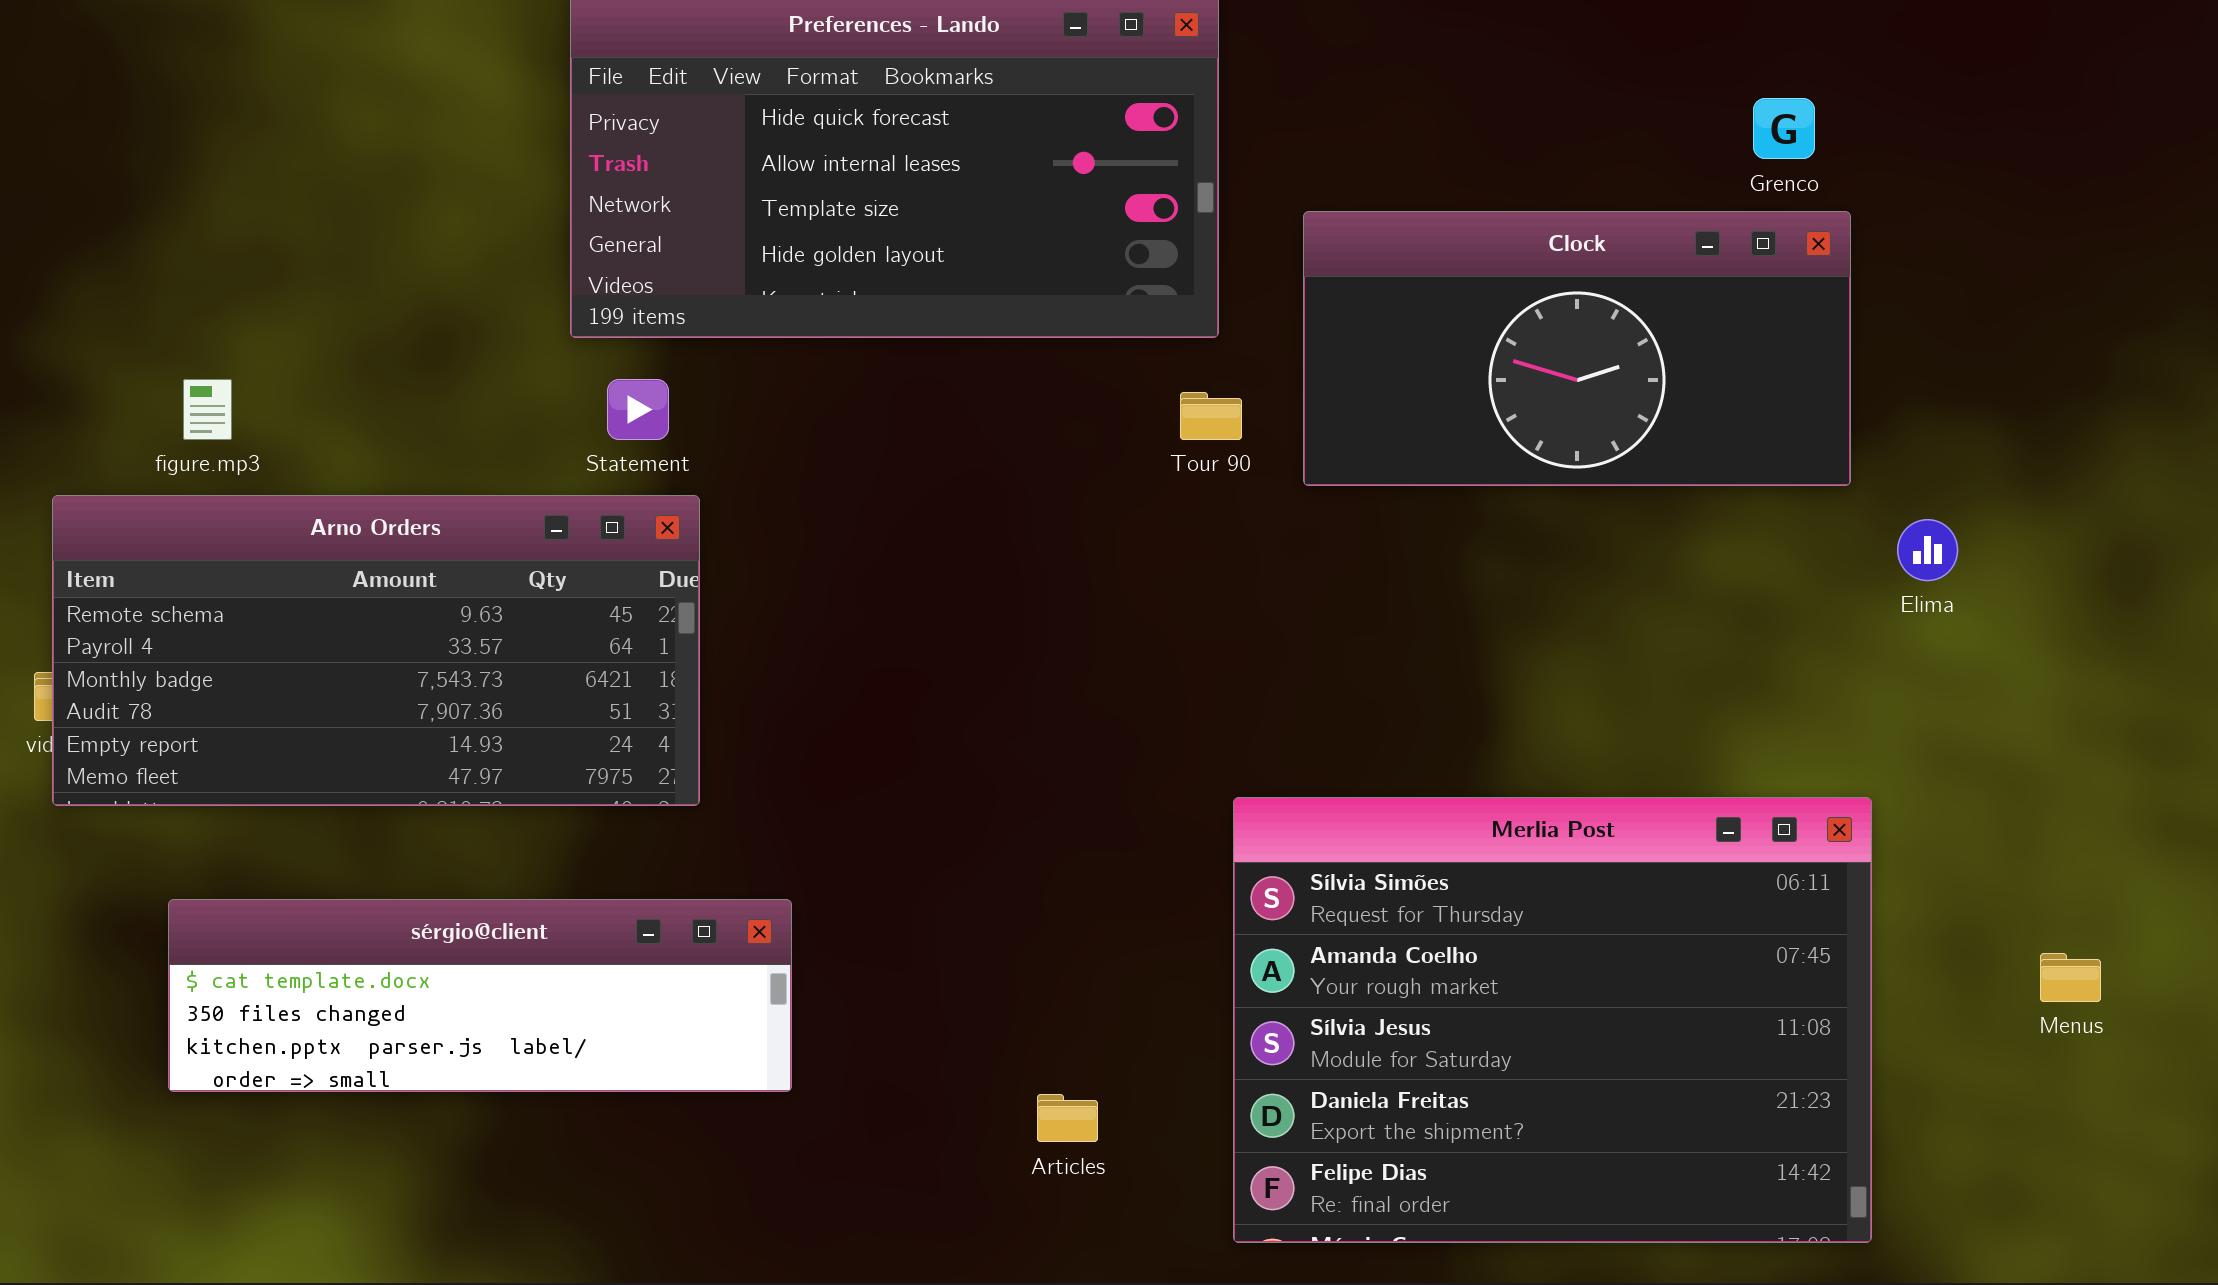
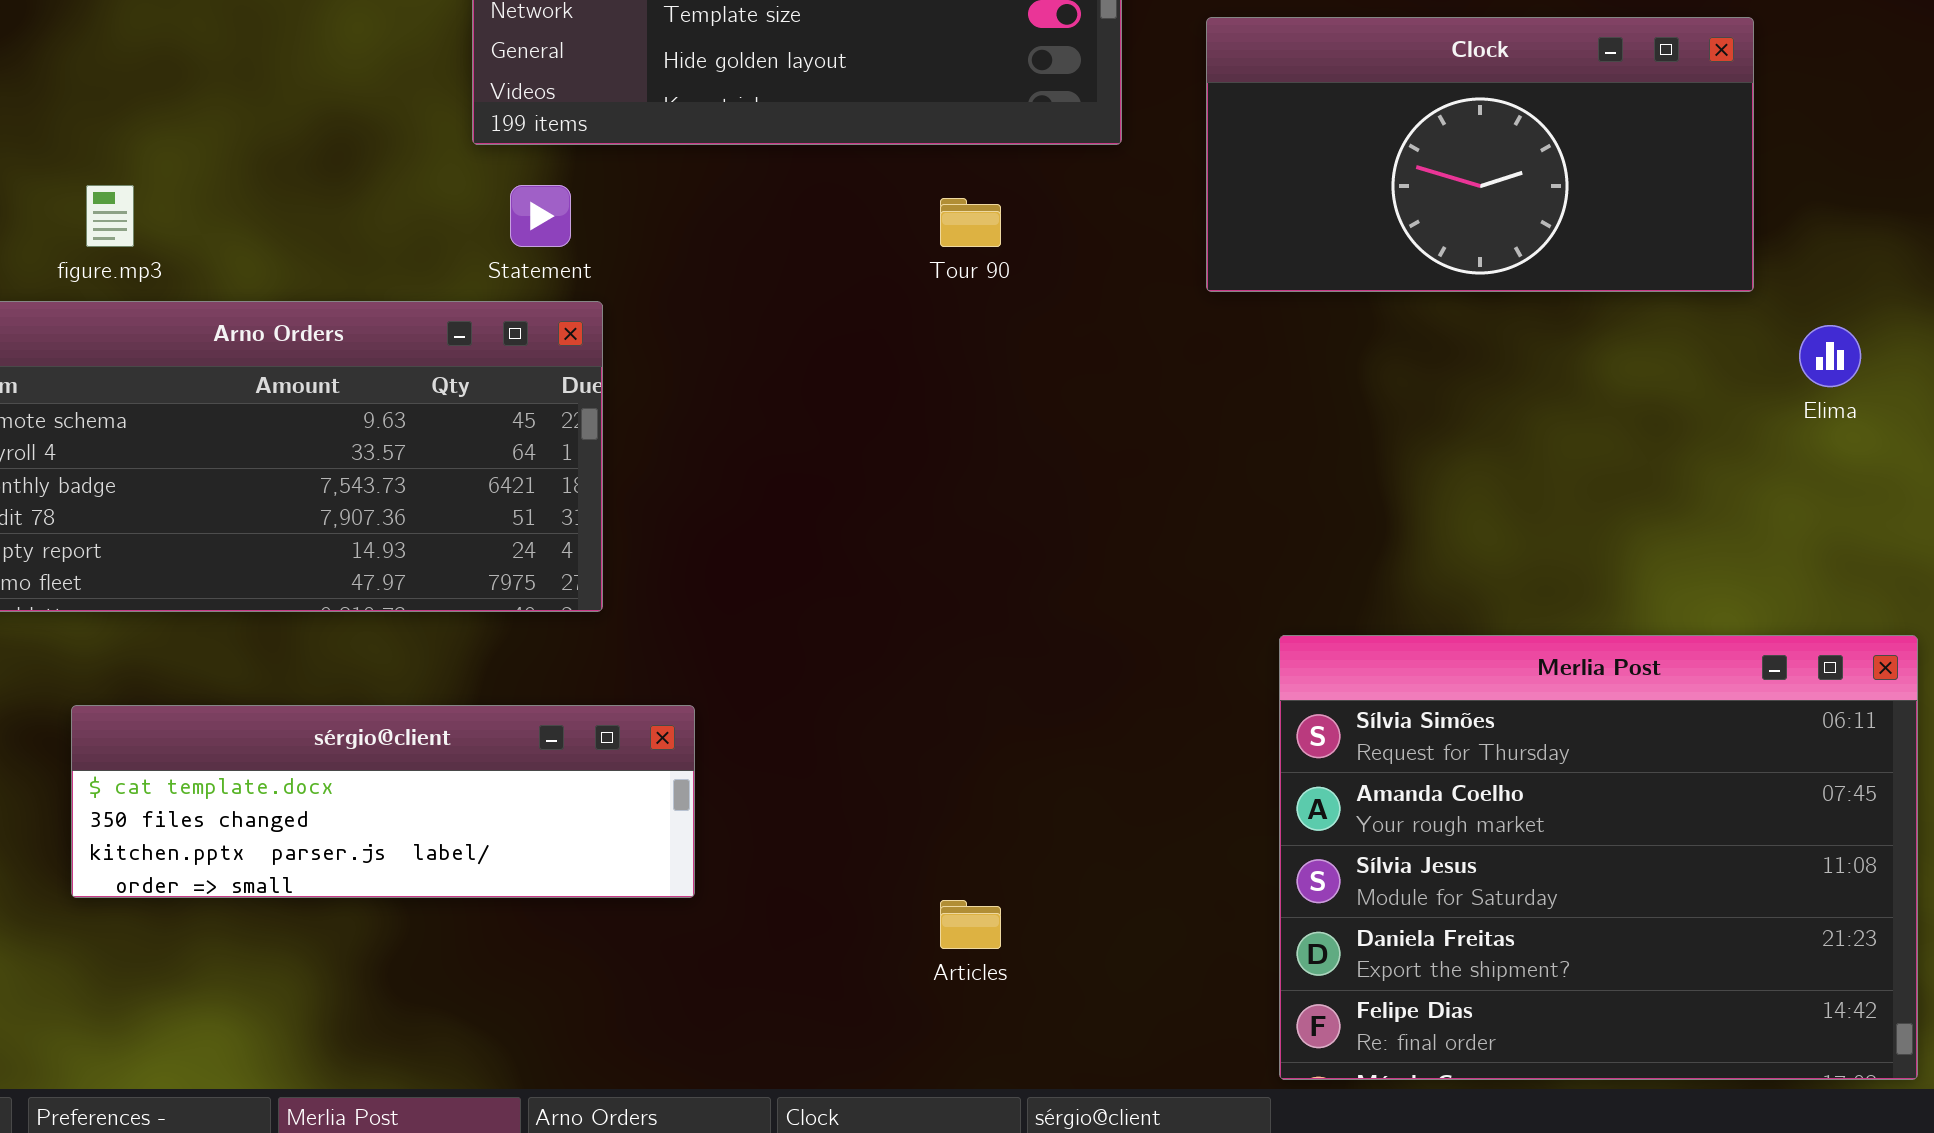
Tour 90: [1180,392,1242,440] -> [940,198,1001,247], moved
Merlia Post: [1233,797,1872,1243] -> [1279,635,1918,1080], moved

